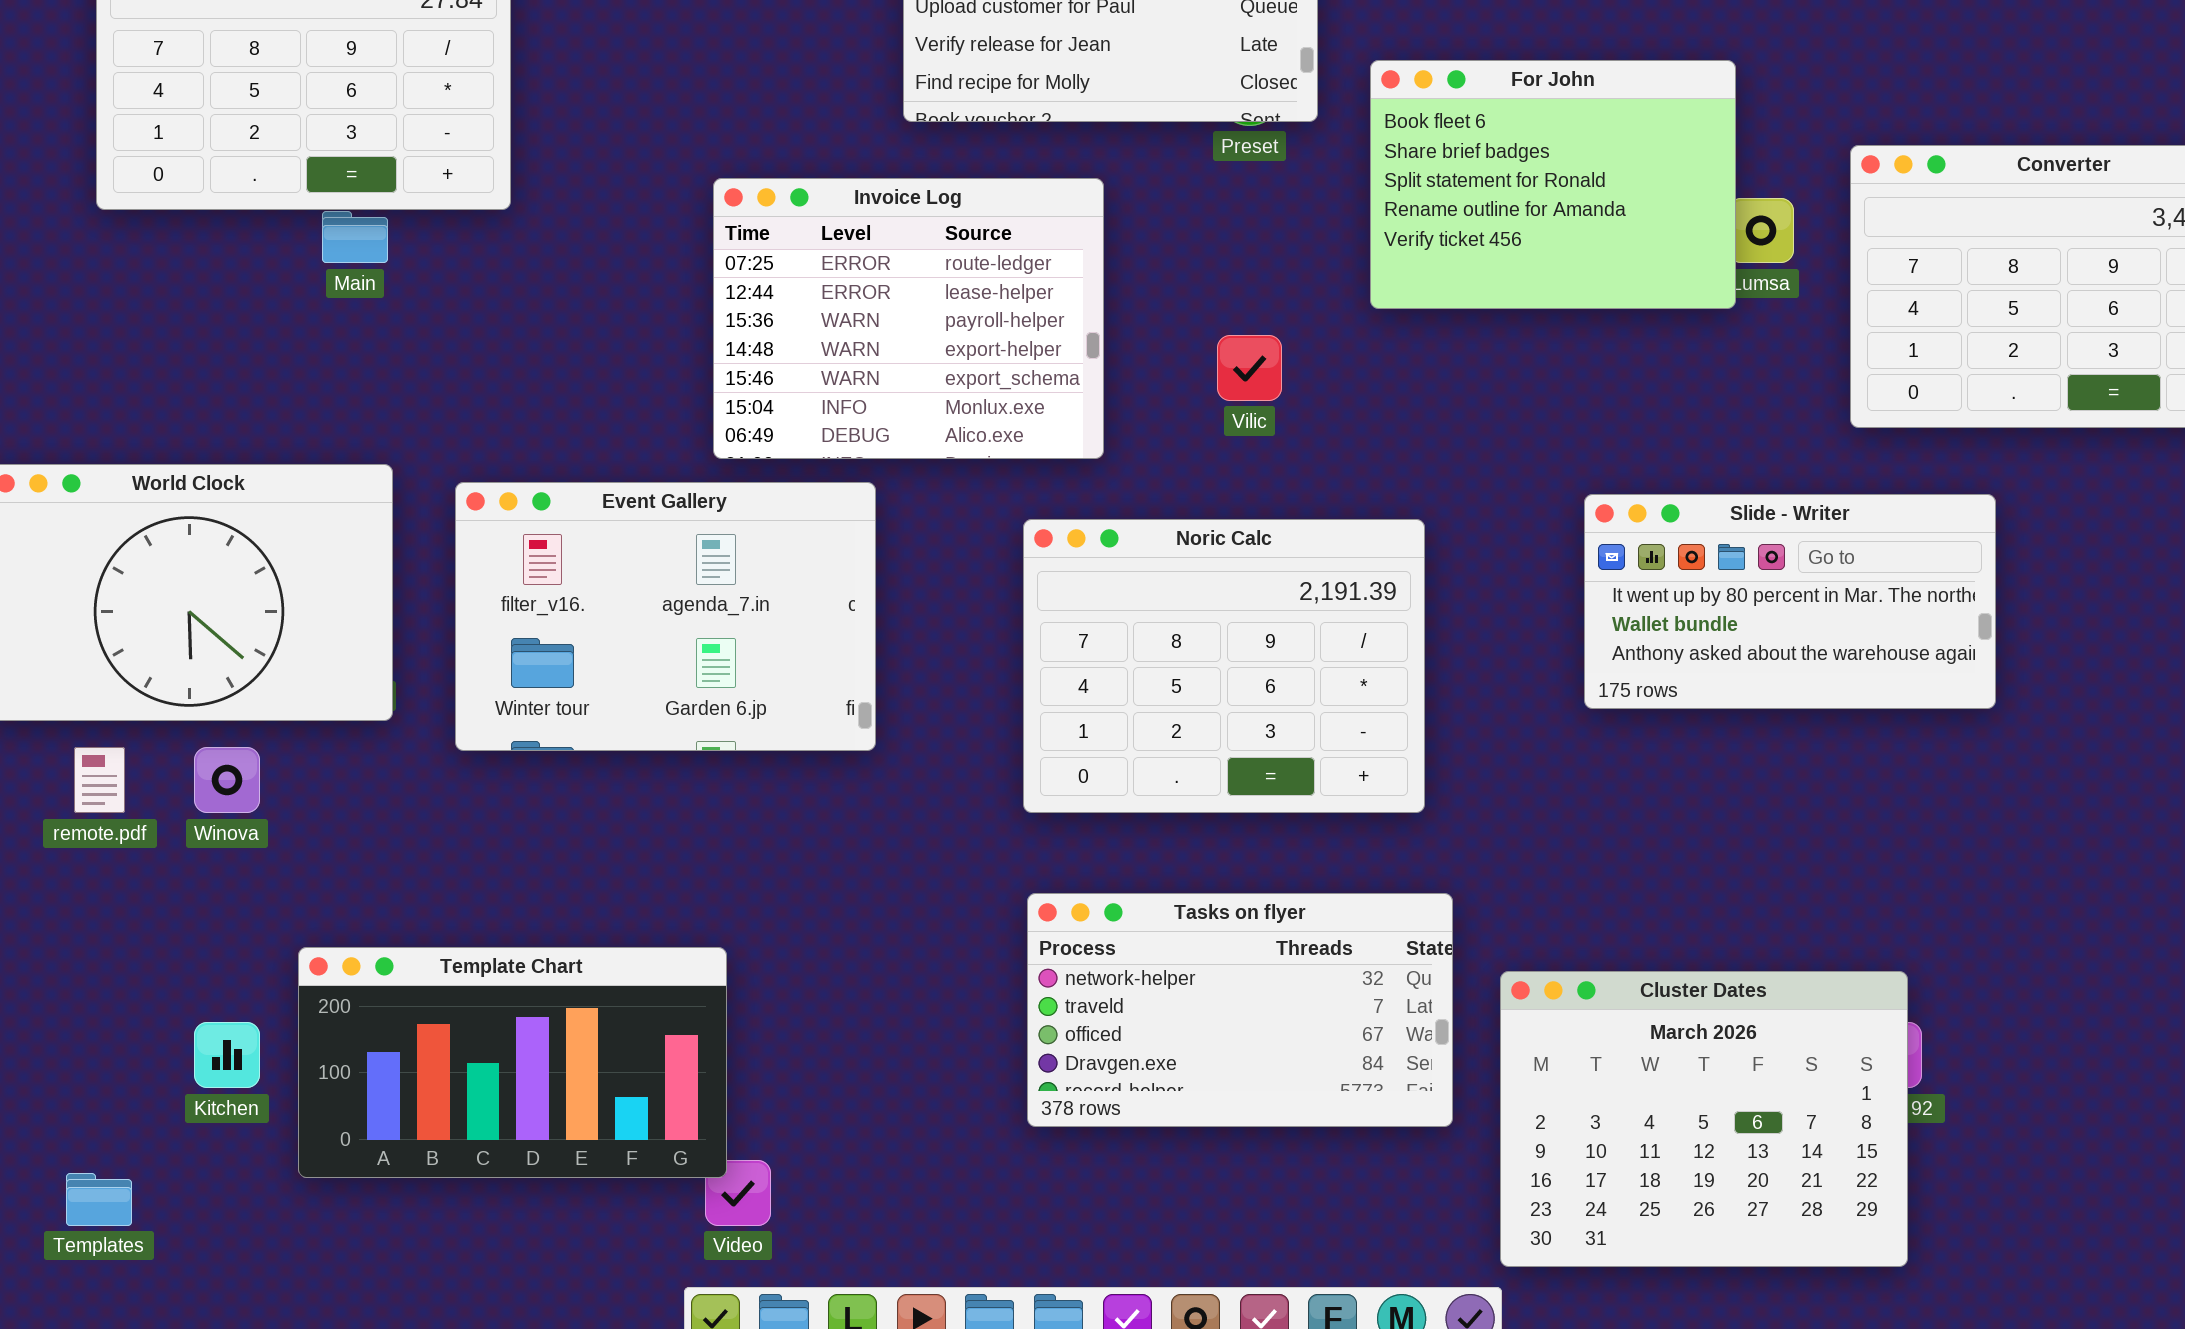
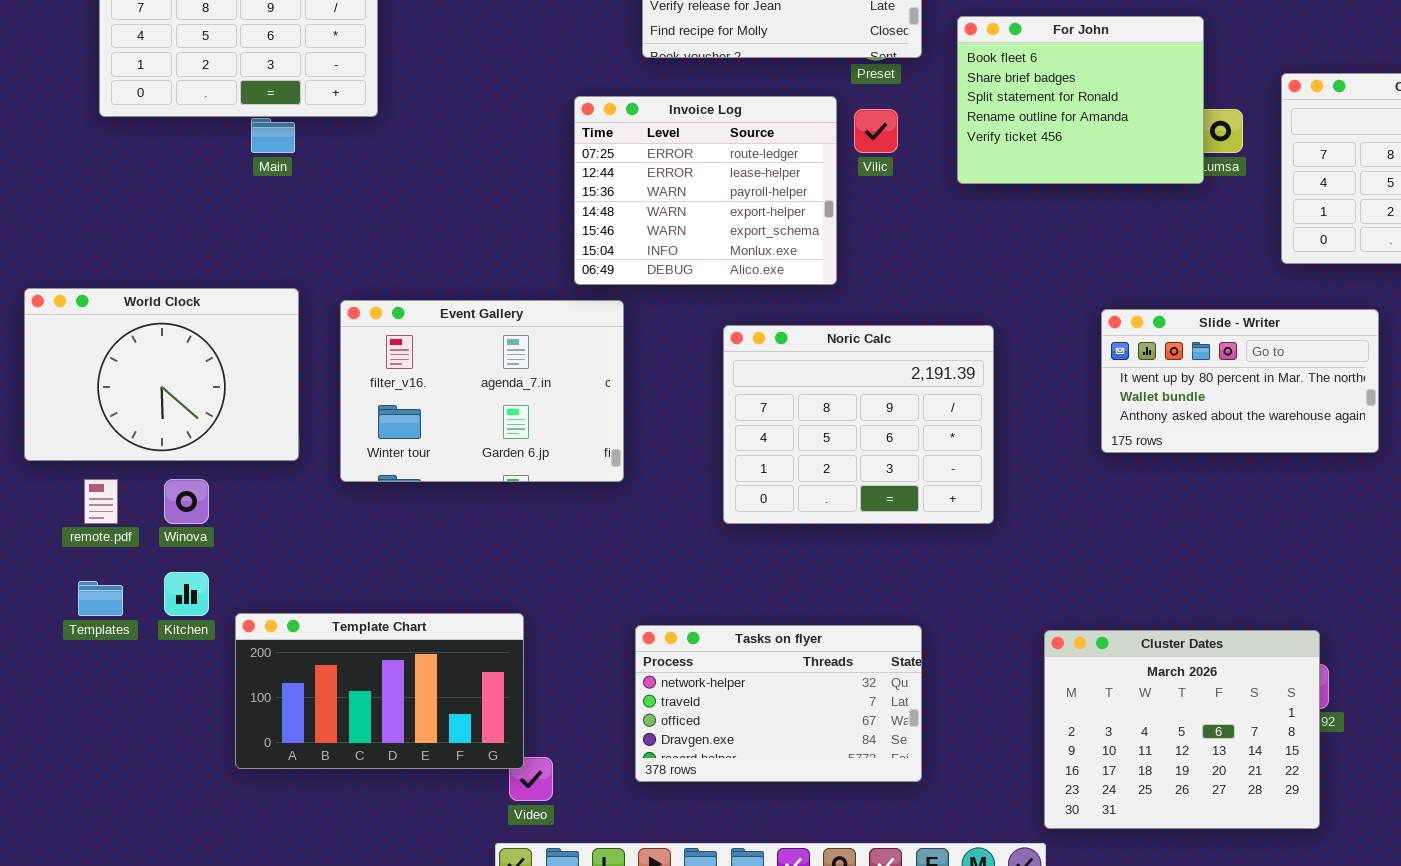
Invoice Log: [713,178,1104,459] -> [574,96,837,285], moved
Vilic: [1217,335,1282,401] -> [854,109,898,153], moved
Tasks on flyer: [1027,893,1453,1127] -> [635,625,922,782], moved
Kitchen: [194,1022,260,1088] -> [164,572,209,616], moved
Templates: [66,1173,132,1226] -> [78,581,123,616], moved

